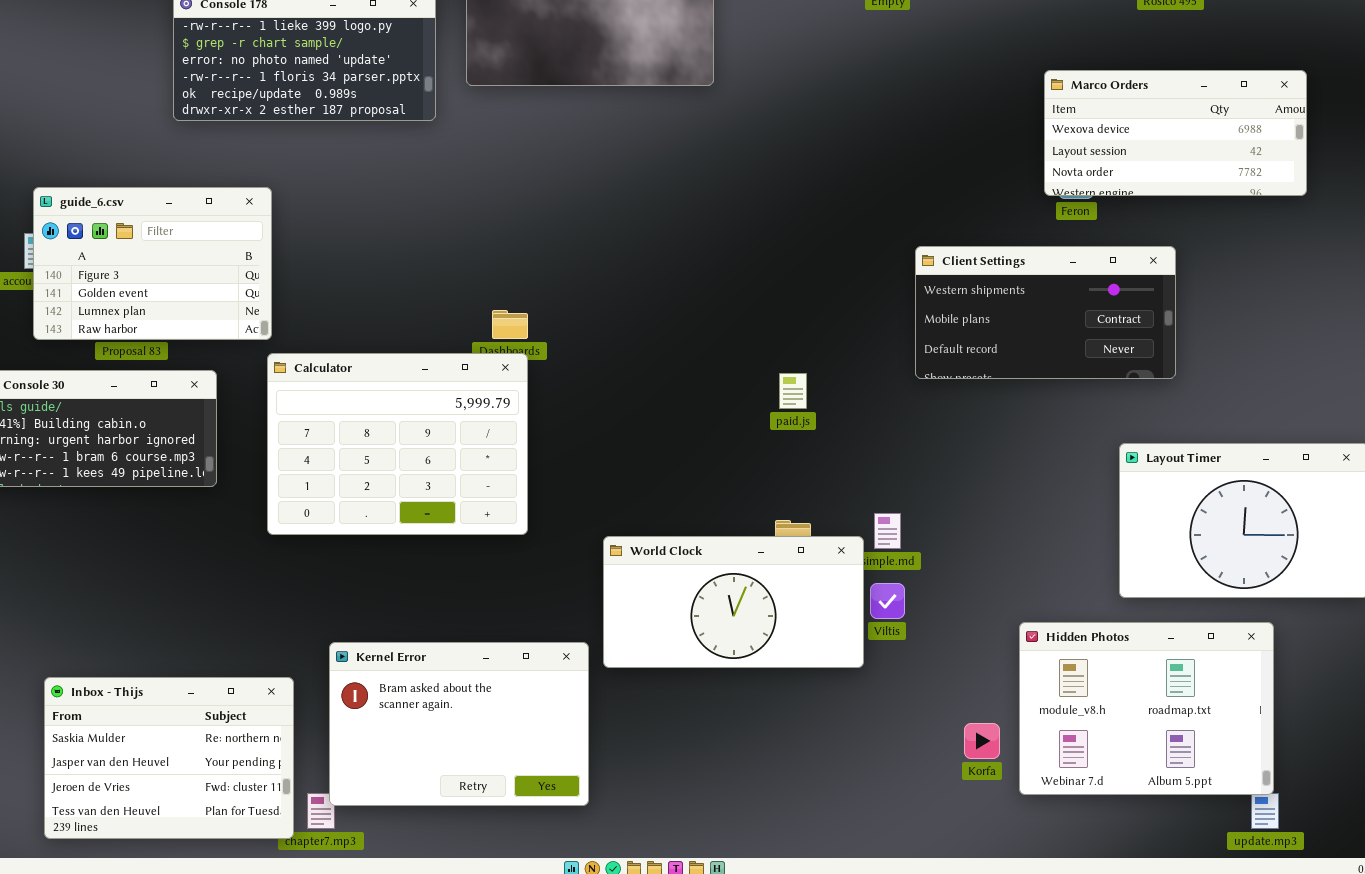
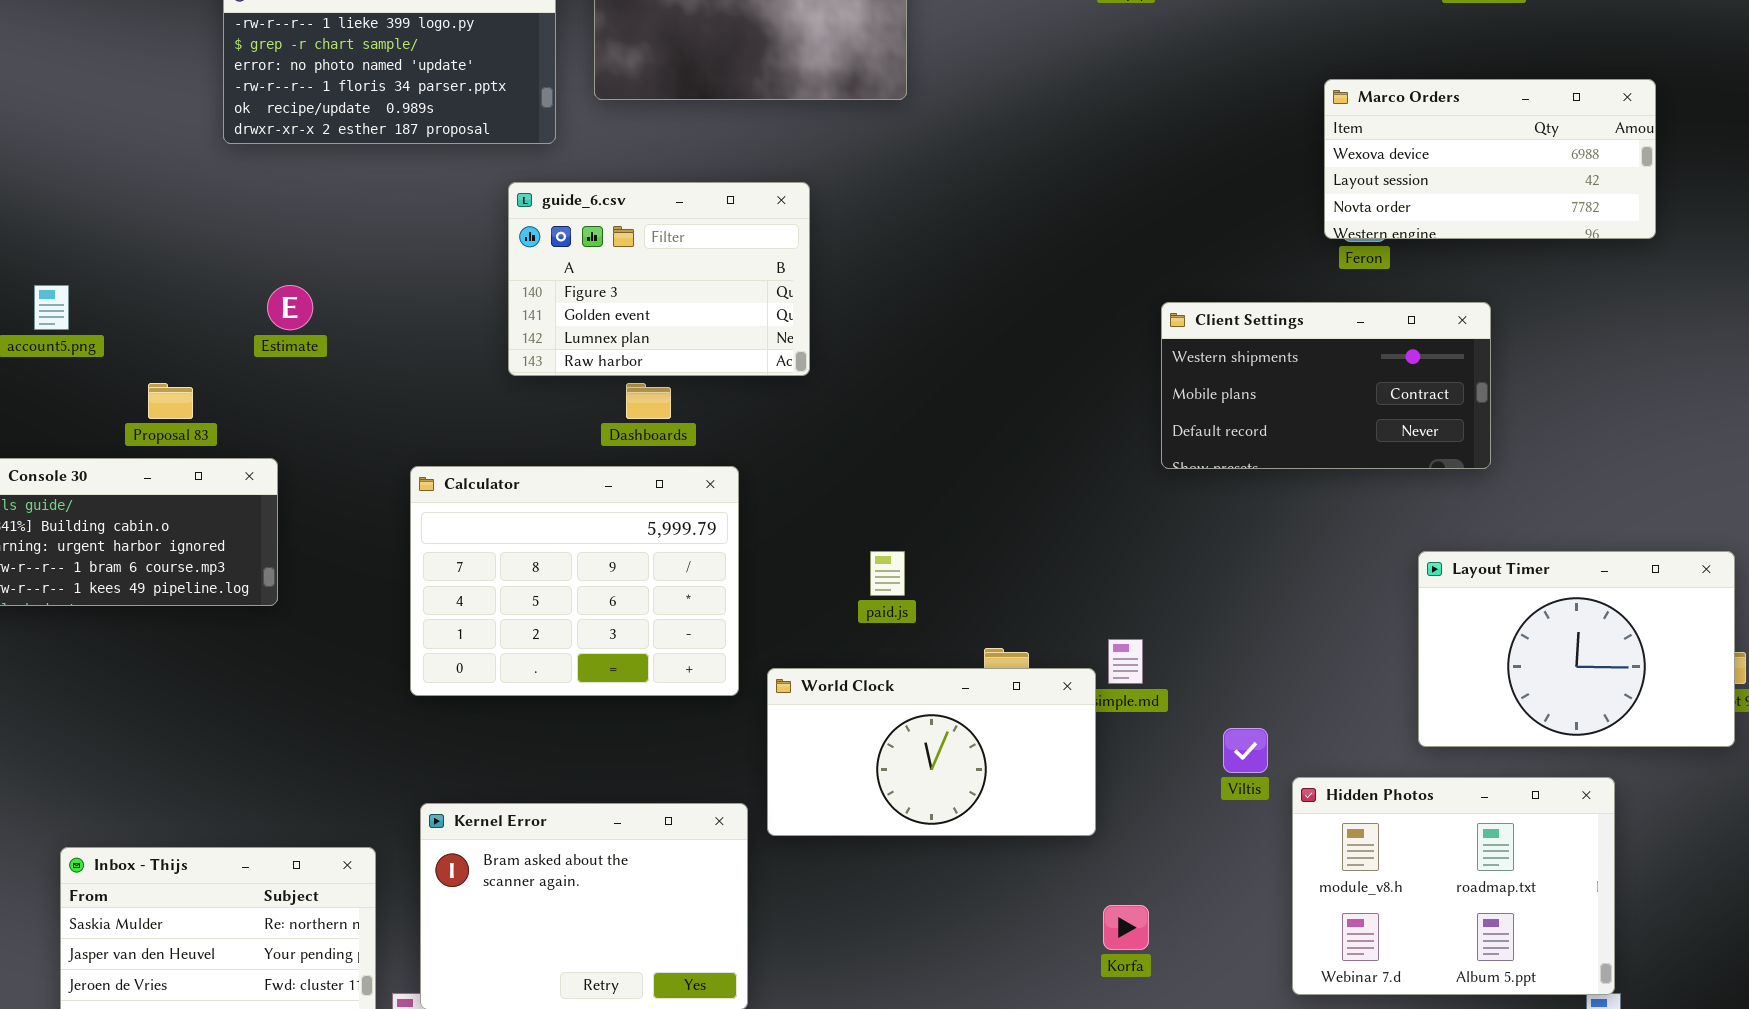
guide_6.csv: [33,187,272,340] -> [508,182,810,376], moved
Calculator: [267,353,528,535] -> [410,466,739,696], moved
paid.js: [779,373,807,409] -> [870,551,905,596], moved
Viltis: [870,583,905,619] -> [1223,728,1268,773], moved
Korfa: [964,723,1000,759] -> [1103,905,1149,950], moved

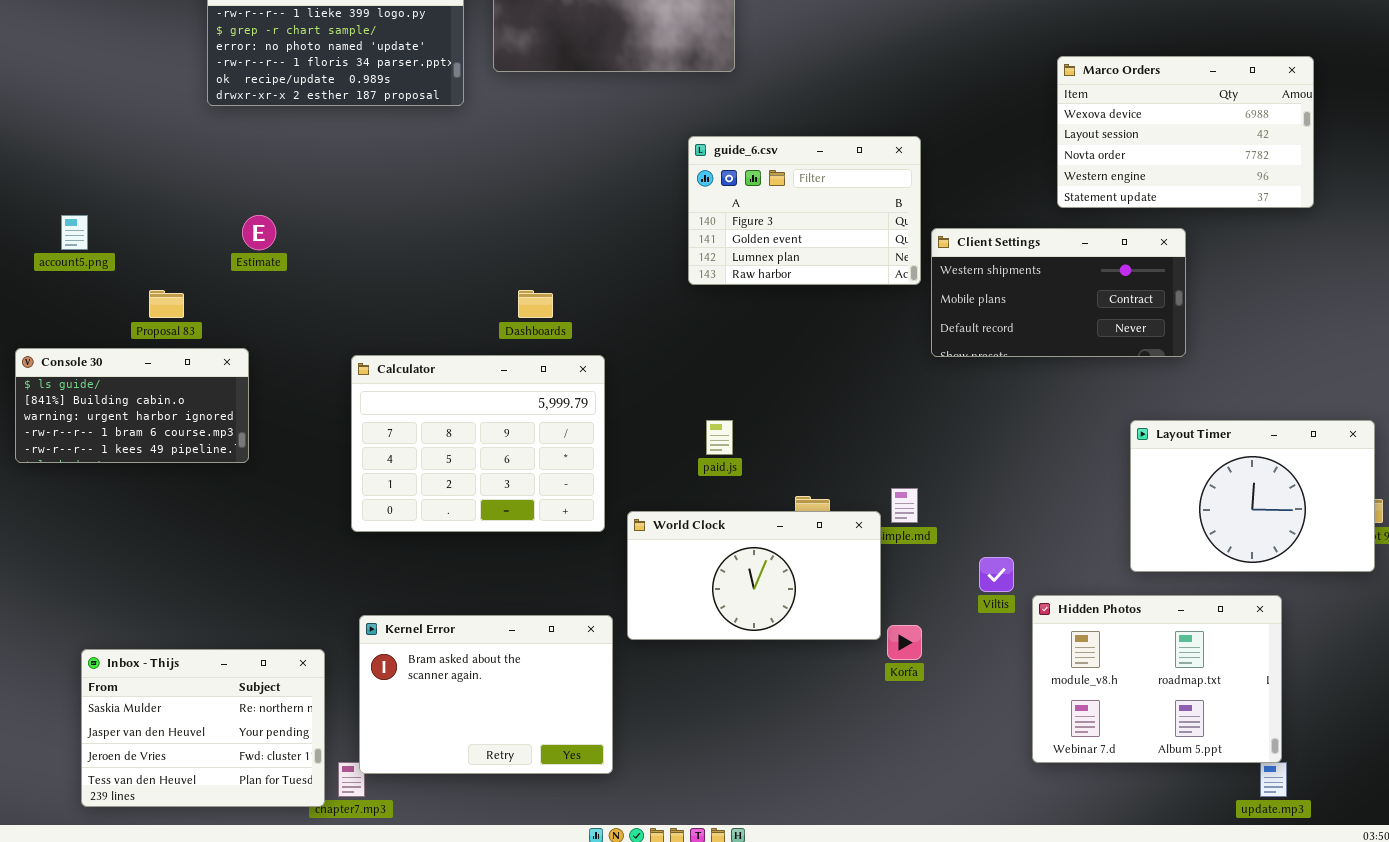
Marco Orders: [1324,79,1656,239] -> [1057,56,1314,208], resized
guide_6.csv: [508,182,810,376] -> [688,136,921,285], moved
Korfa: [1103,905,1149,950] -> [887,625,922,660], moved

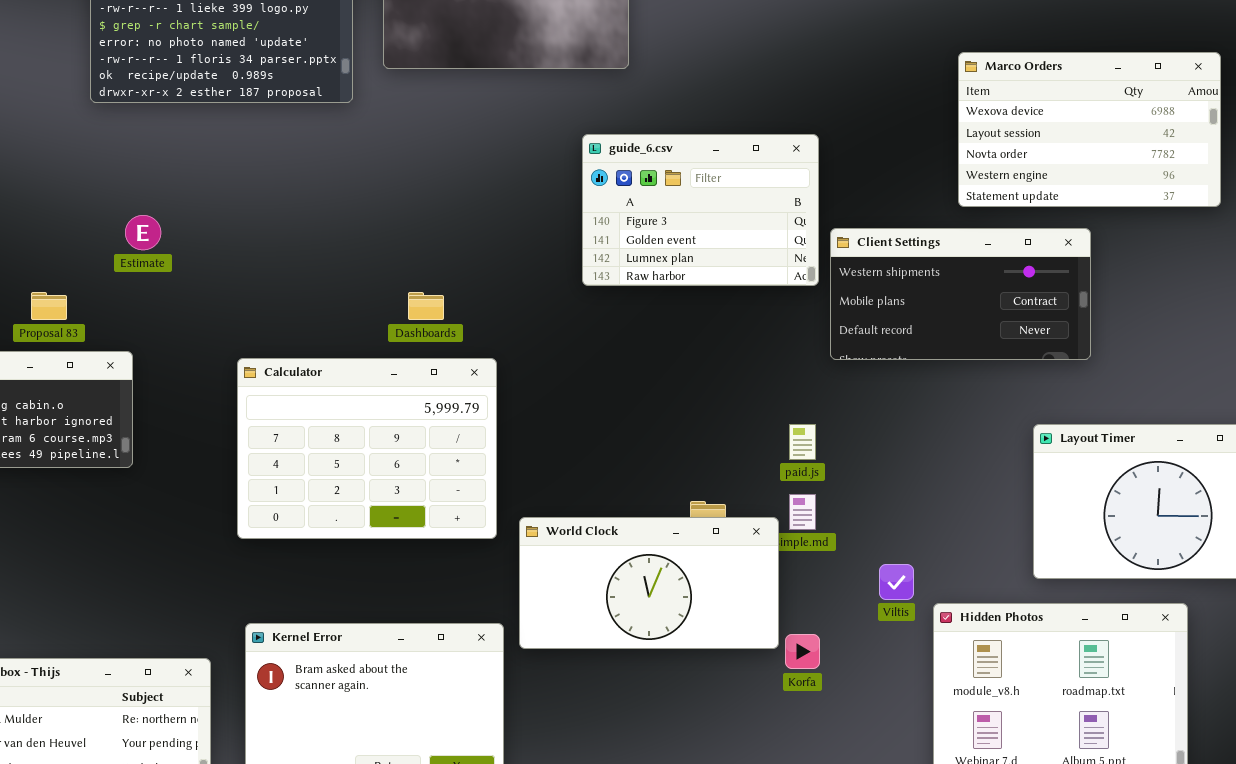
paid.js: [706,420,733,455] -> [789,424,816,460], moved

